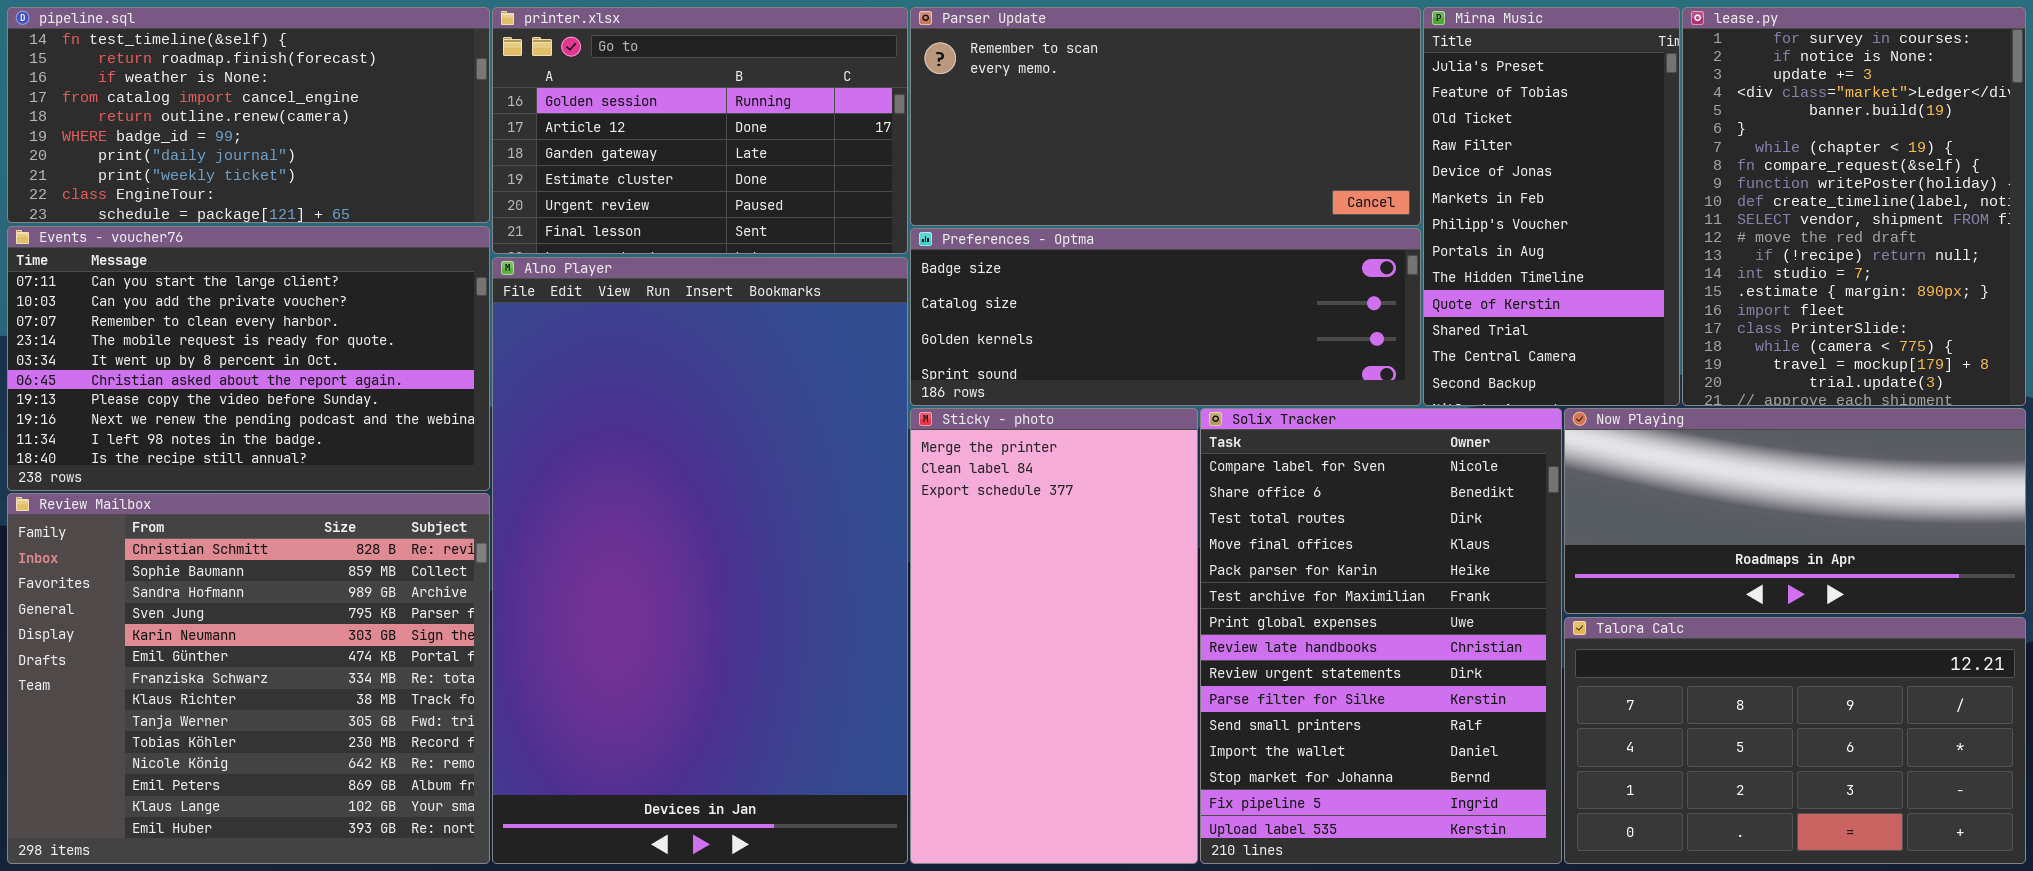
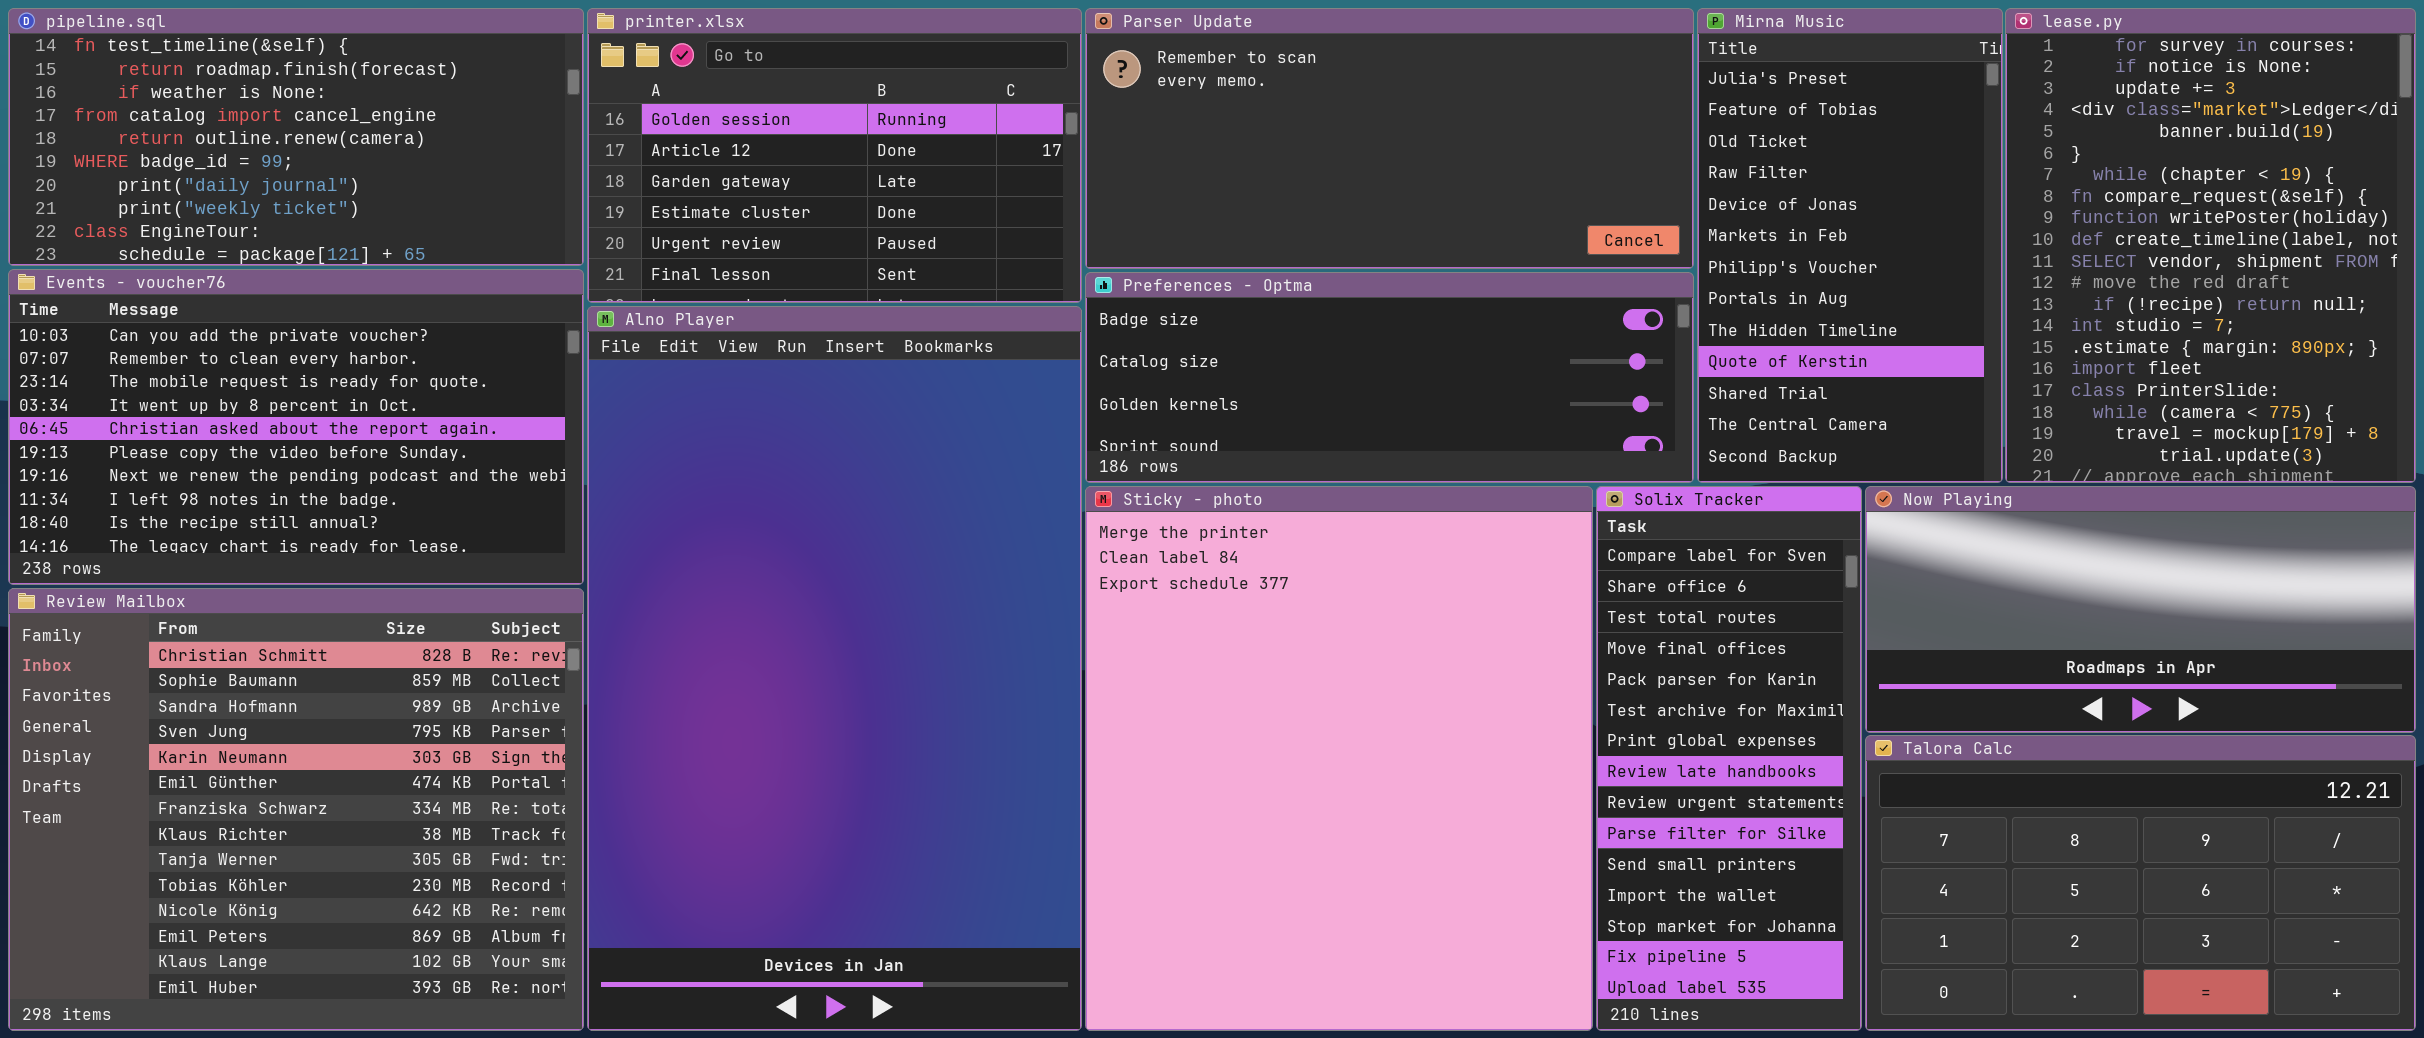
Events - voucher76: [7,226,490,491] -> [8,269,584,585], scrolled down 1 row
Sticky - photo: [910,408,1198,864] -> [1085,486,1593,1031], resized
Solix Tracker: [1200,408,1562,864] -> [1596,486,1862,1031], resized

